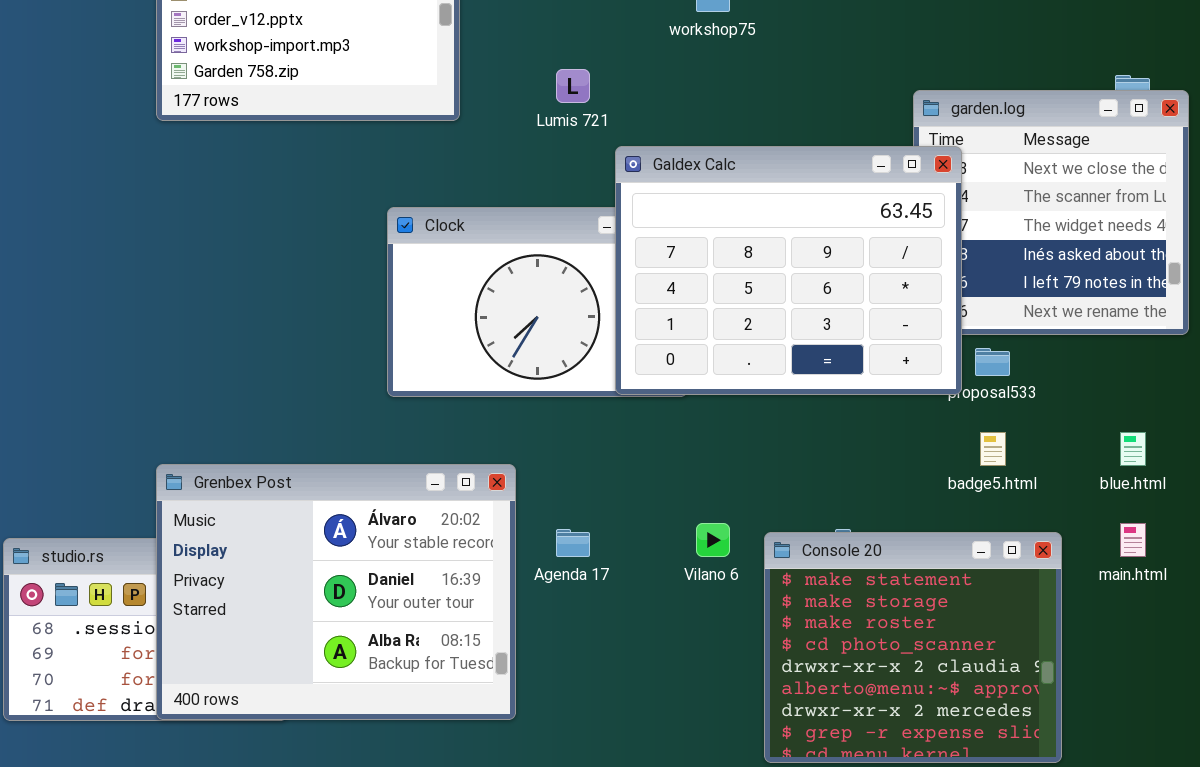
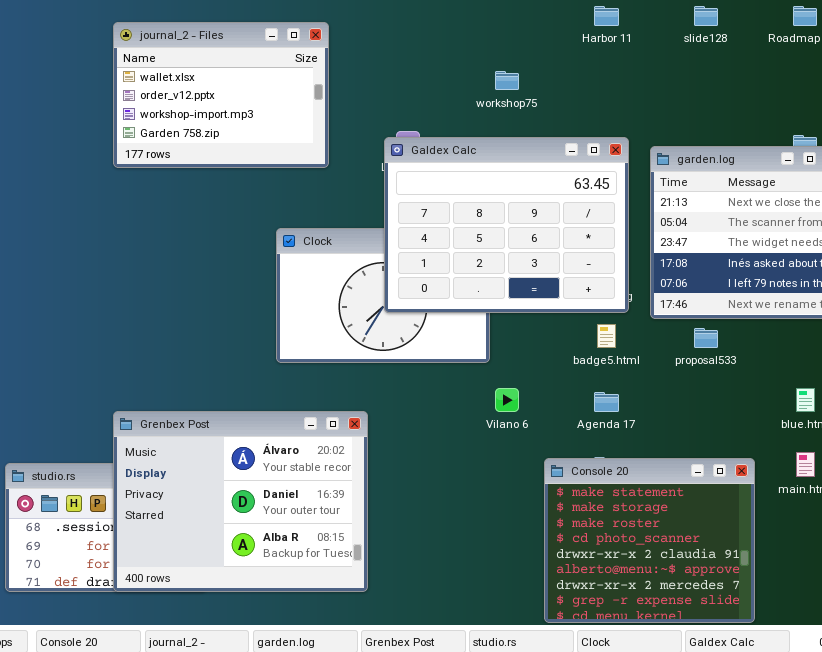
Galdex Calc: [615,146,962,395] -> [384,137,629,313], moved
badge5.html: [980,432,1006,466] -> [597,324,616,348], moved
Vilano 6: [696,523,730,557] -> [495,388,519,412], moved
Agenda 17: [556,529,590,557] -> [594,392,619,412], moved

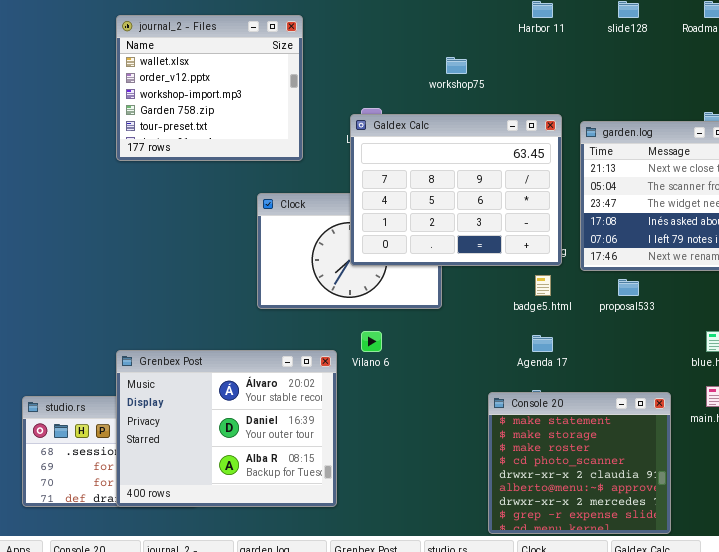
journal_2 - Files: [113,22,329,168] -> [116,15,303,161], resized
Vilano 6: [495,388,519,412] -> [361,331,382,352], moved

